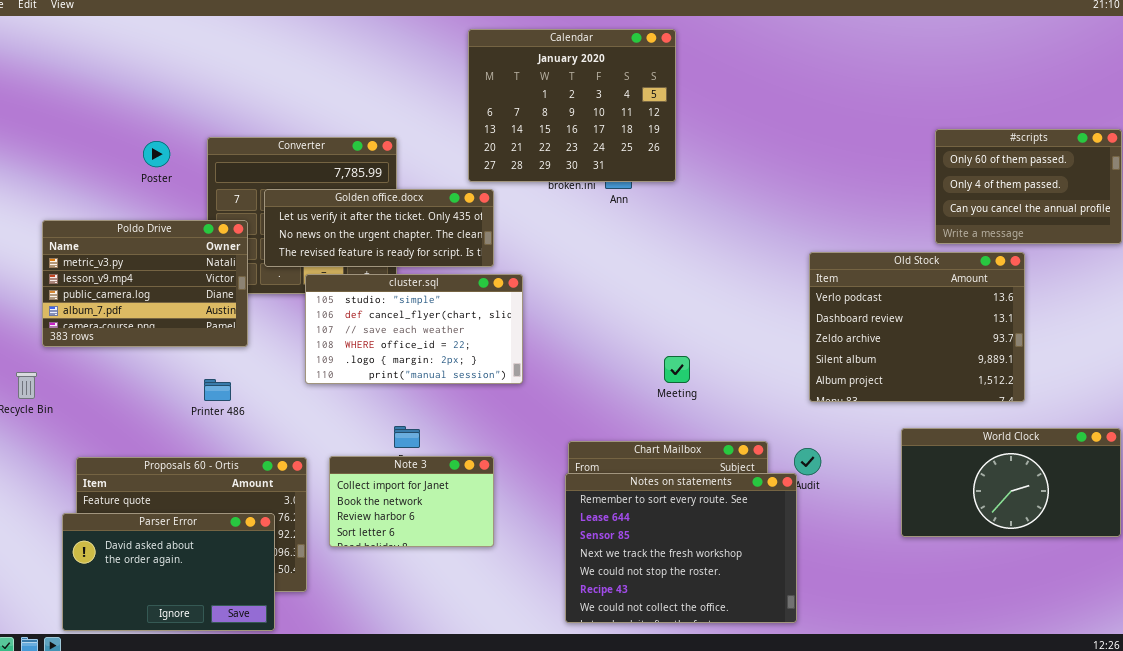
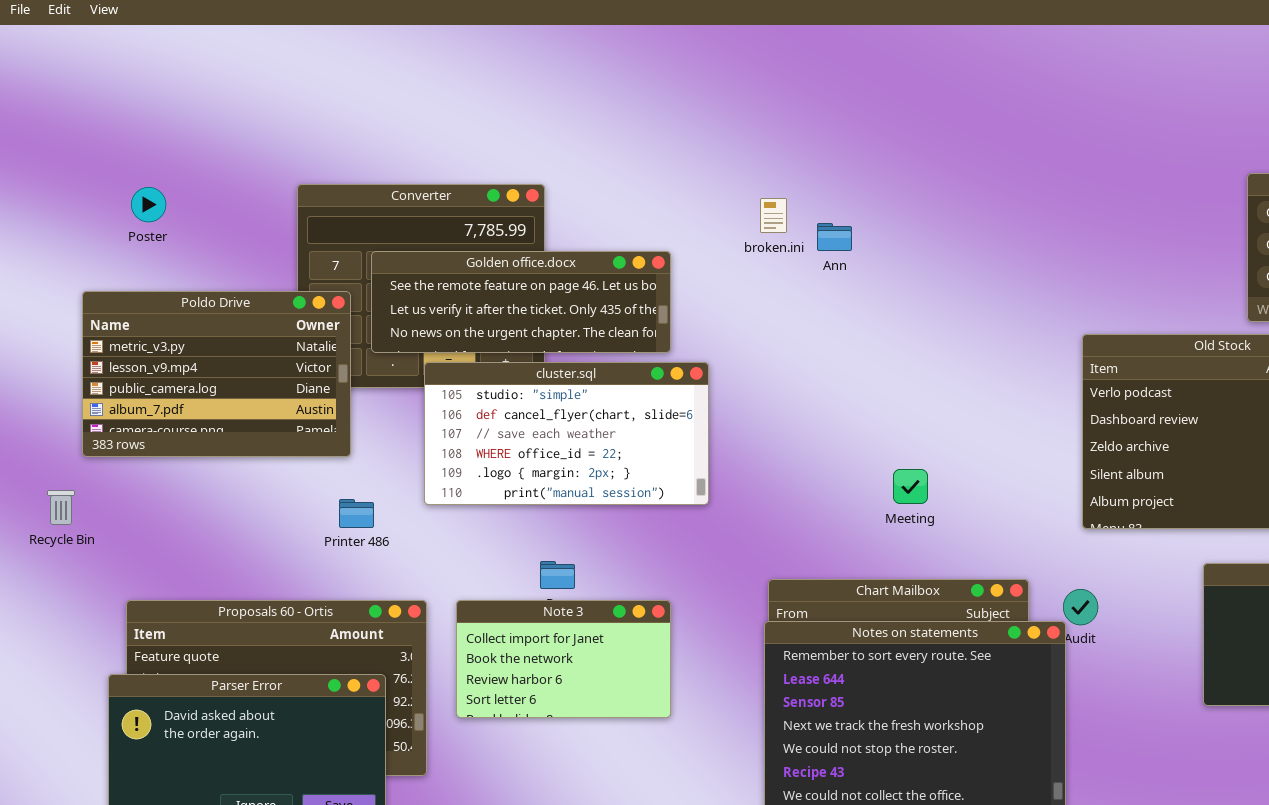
Calendar: [468,29,676,182] -> none, closed
Poster: [143,141,170,167] -> [131,187,166,222], moved
Golden office.docx: [264,189,494,267] -> [371,251,671,353], scrolled up 1 row
Printer 486: [204,379,231,401] -> [339,499,374,528], moved

